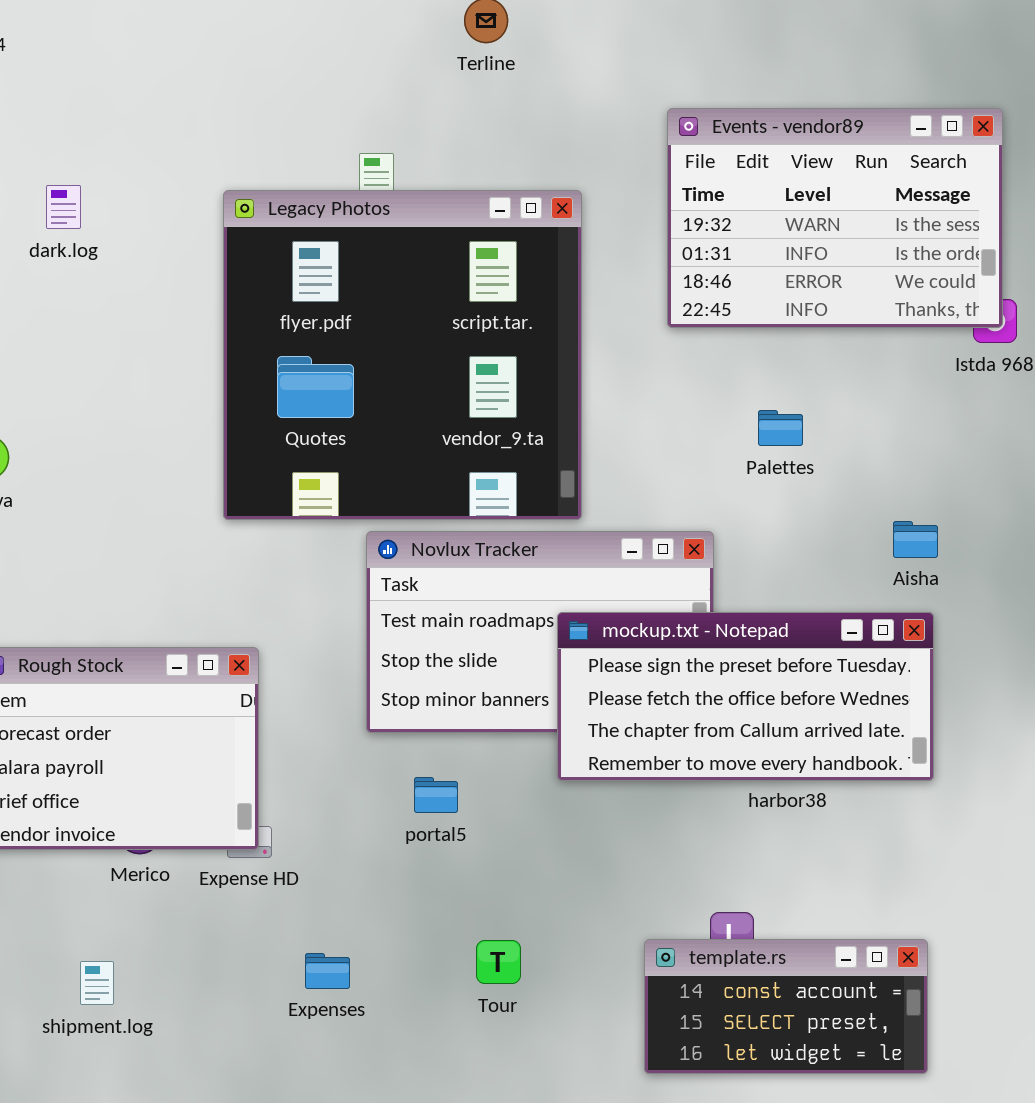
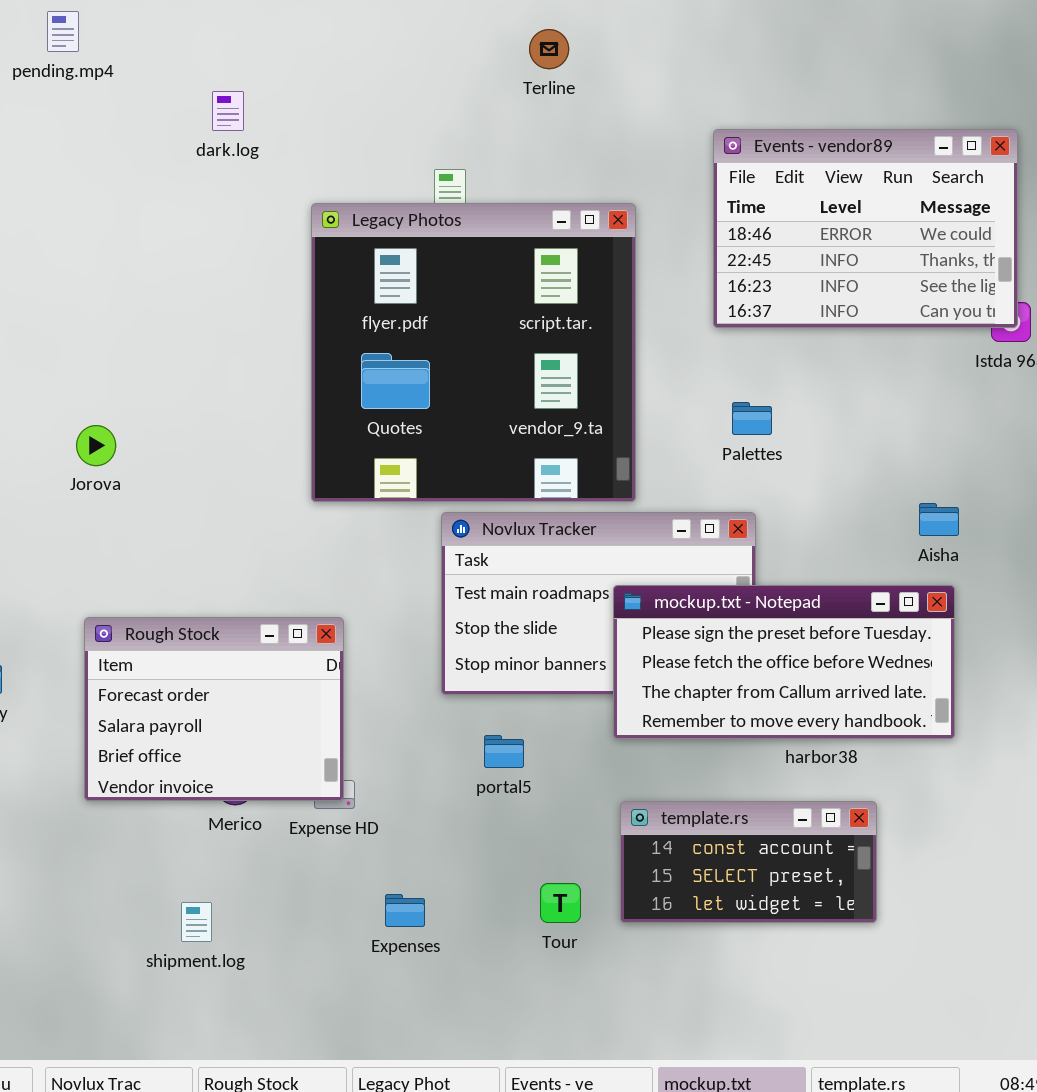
Events - vendor89: [667,108,1003,328] -> [713,129,1018,328], scrolled down 2 rows
dark.log: [46,185,81,229] -> [212,91,244,131], moved
Palettes: [758,410,803,446] -> [732,402,772,435], moved
template.rs: [644,939,928,1074] -> [620,801,877,923], moved

